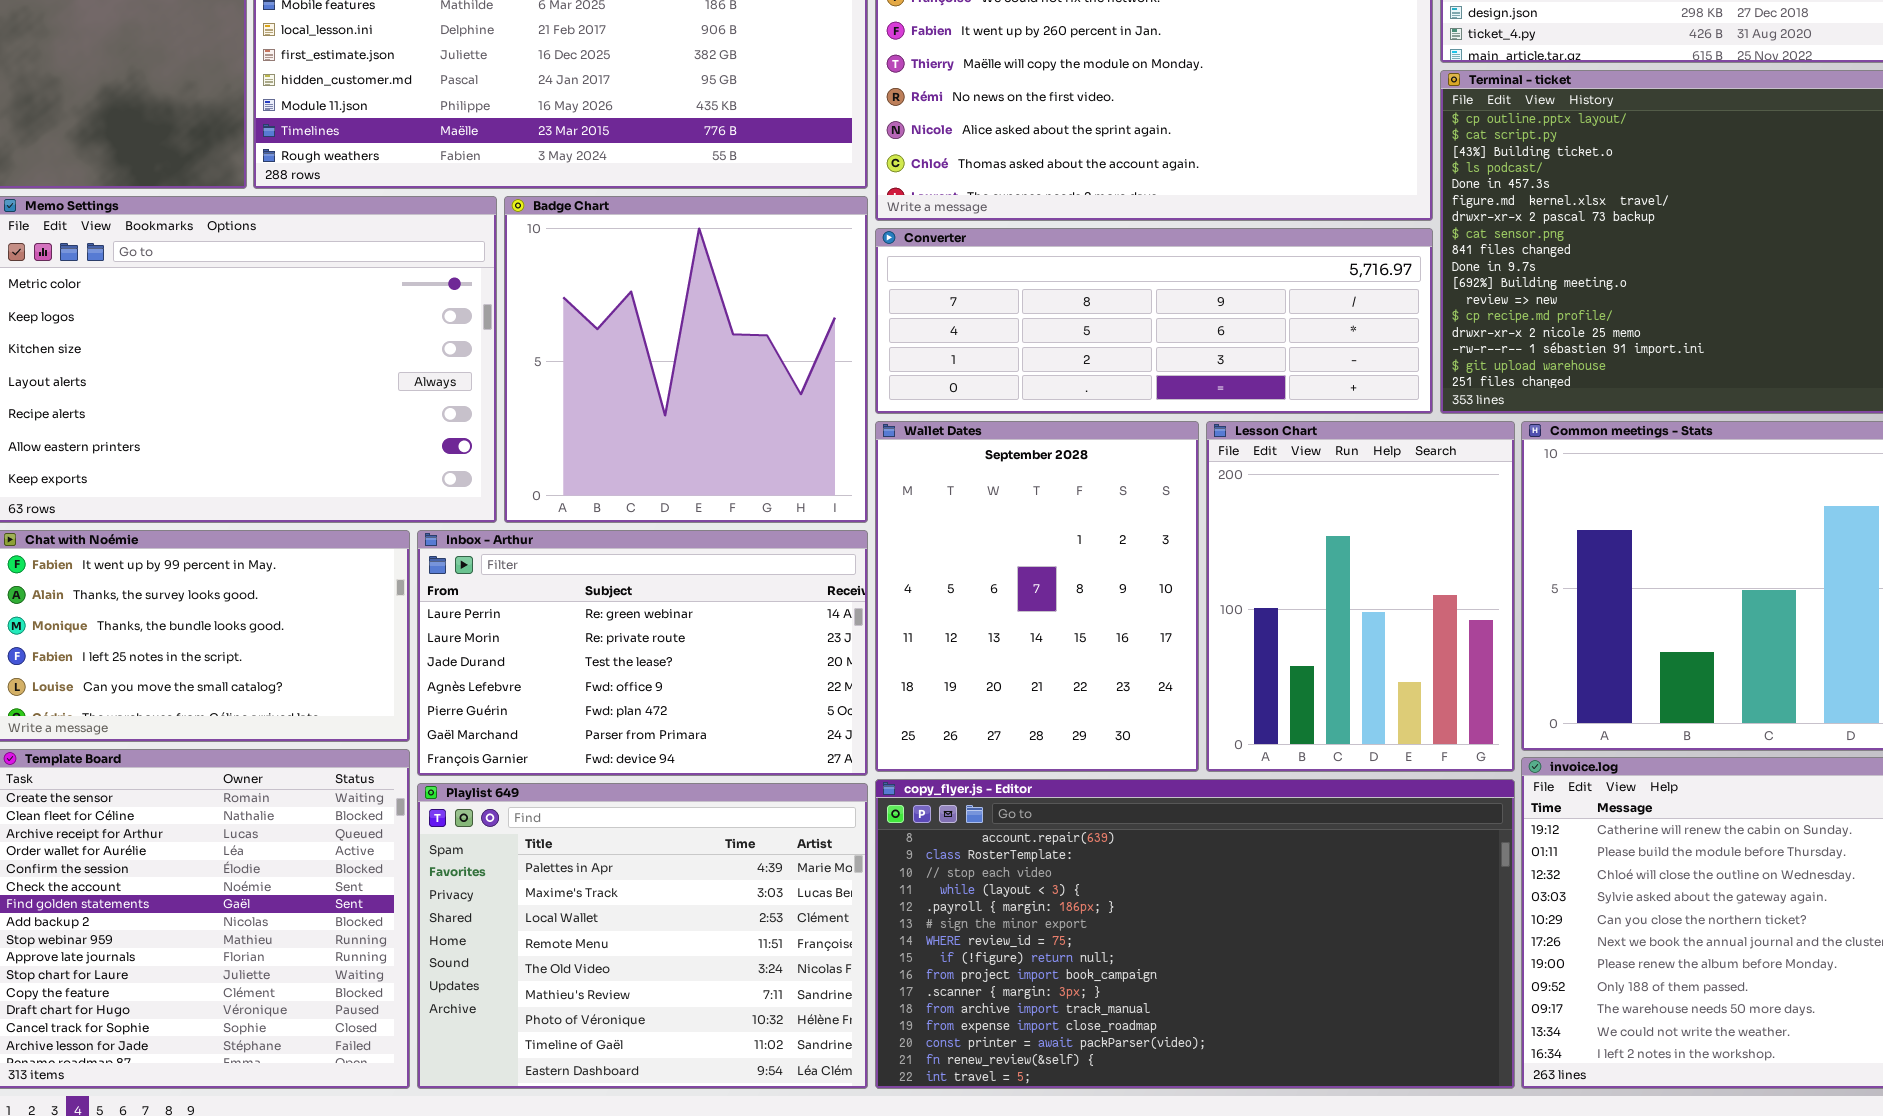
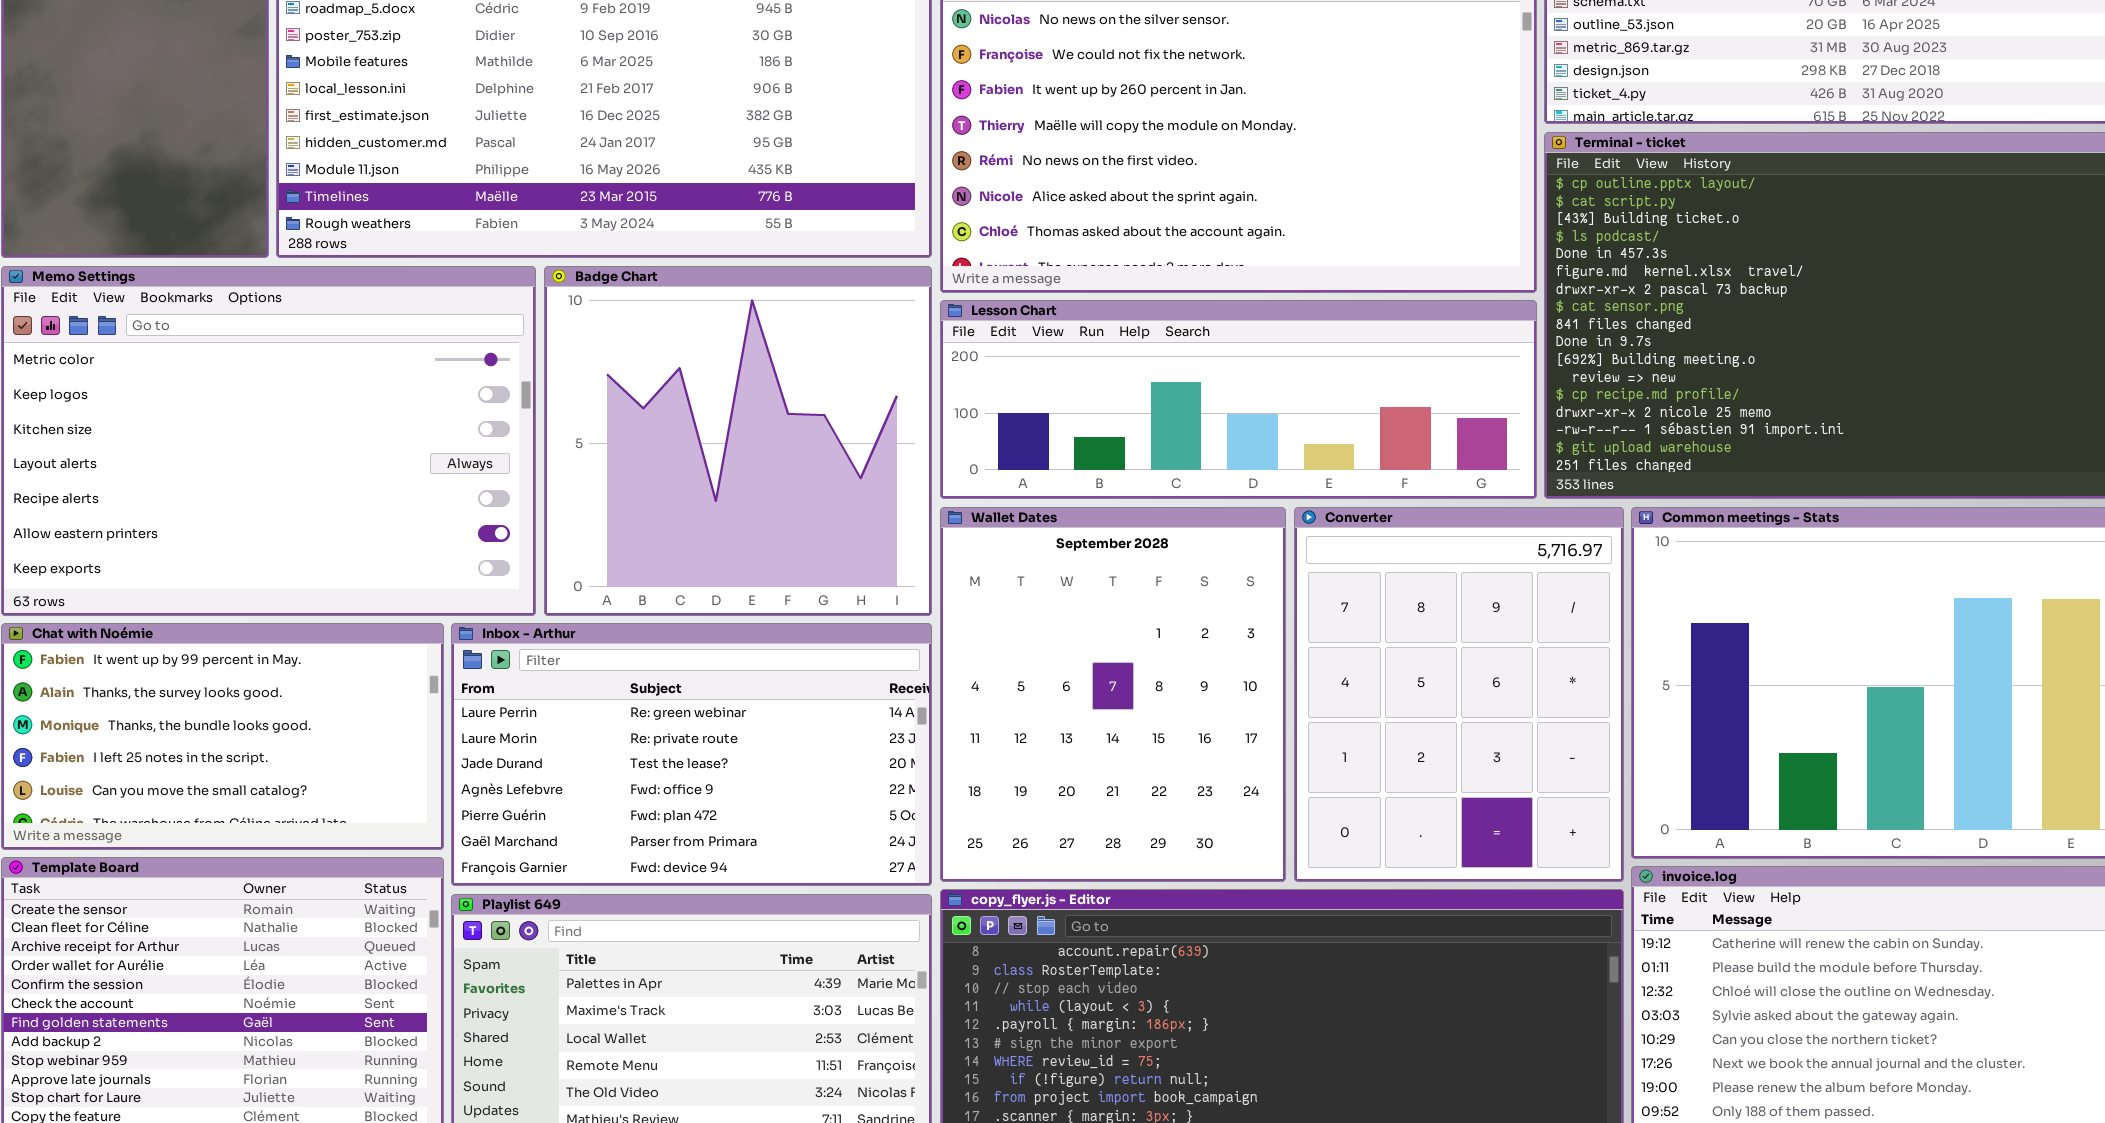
Converter: [875,228,1433,414] -> [1294,507,1624,882], moved, resized
Lesson Chart: [1206,421,1515,772] -> [940,300,1537,499], moved, resized

